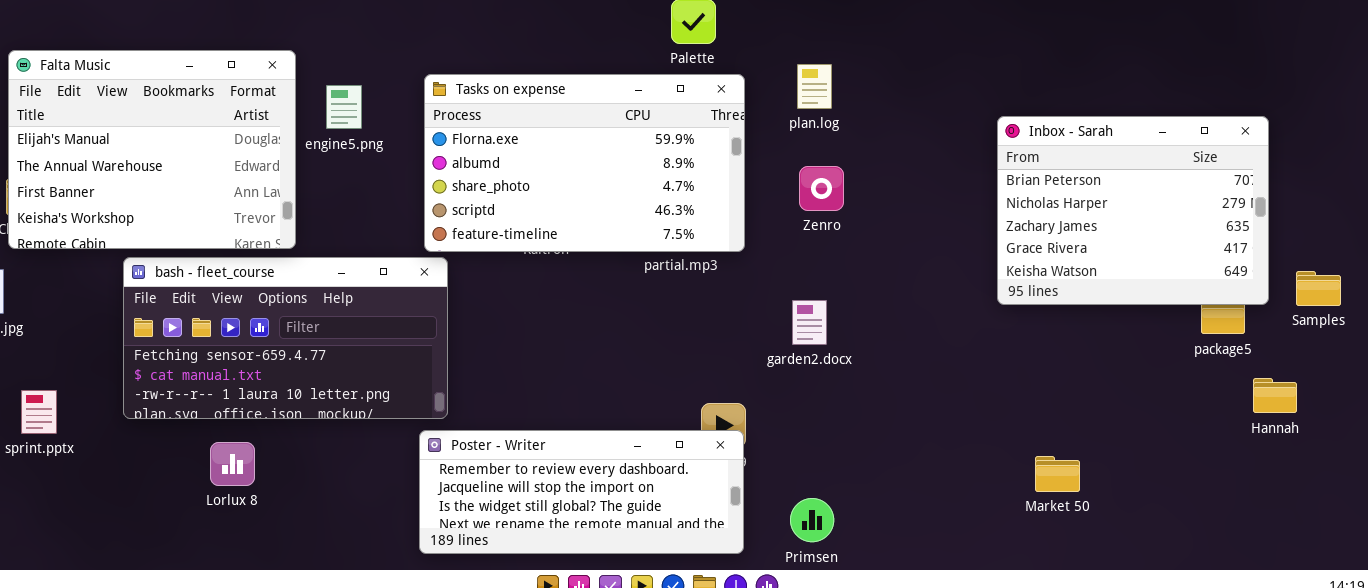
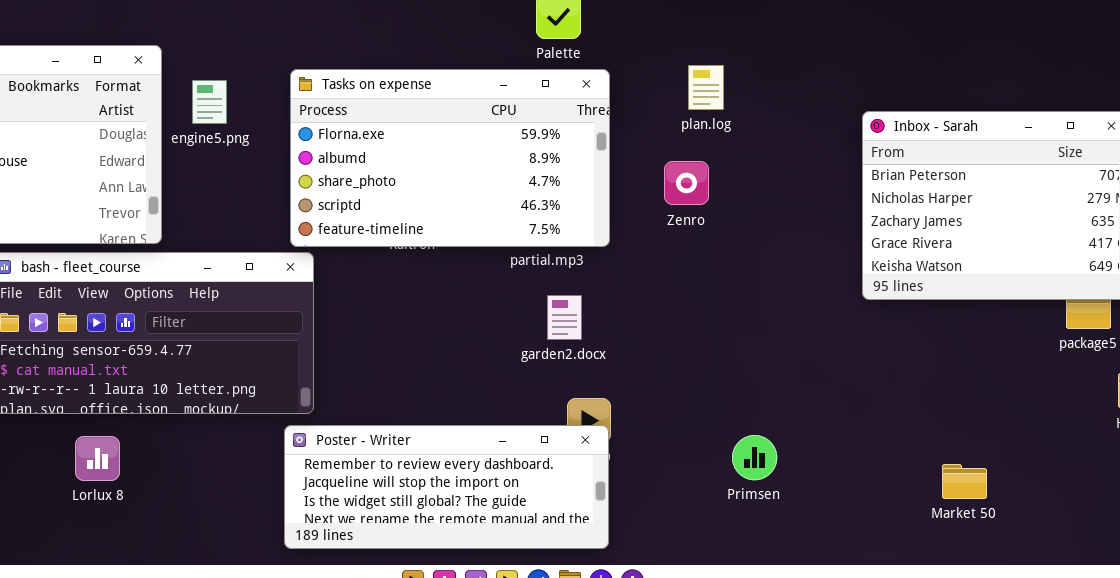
plan.log: [797,64,832,109] -> [688,65,724,110], moved
garden2.docx: [792,300,827,345] -> [547,295,582,340], moved
Market 50: [1035,456,1080,492] -> [942,464,987,499], moved
Primsen: [790,498,834,542] -> [732,435,777,480], moved

